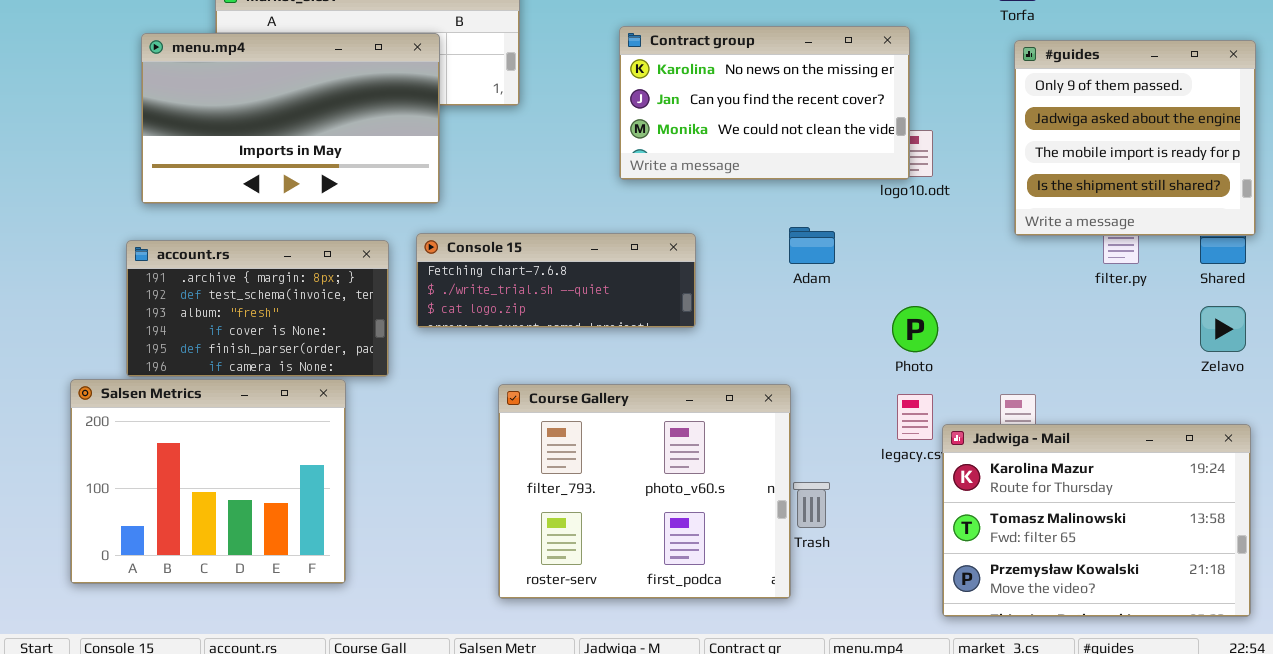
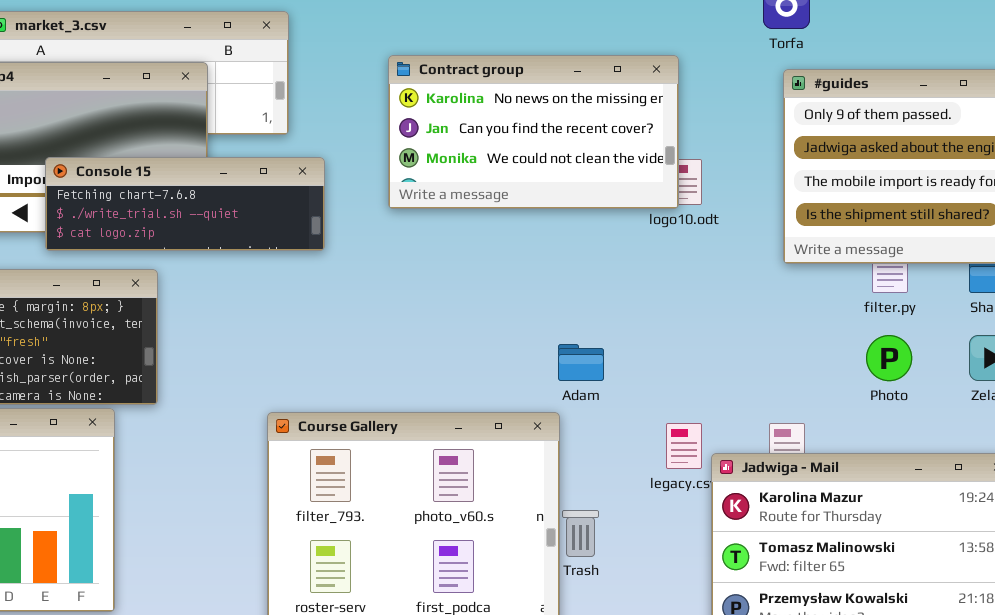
Adam: [789,227,835,264] -> [558,344,604,381], moved
Console 15: [416,233,696,328] -> [45,157,325,251], moved
Photo: [892,306,938,352] -> [866,335,912,381], moved

